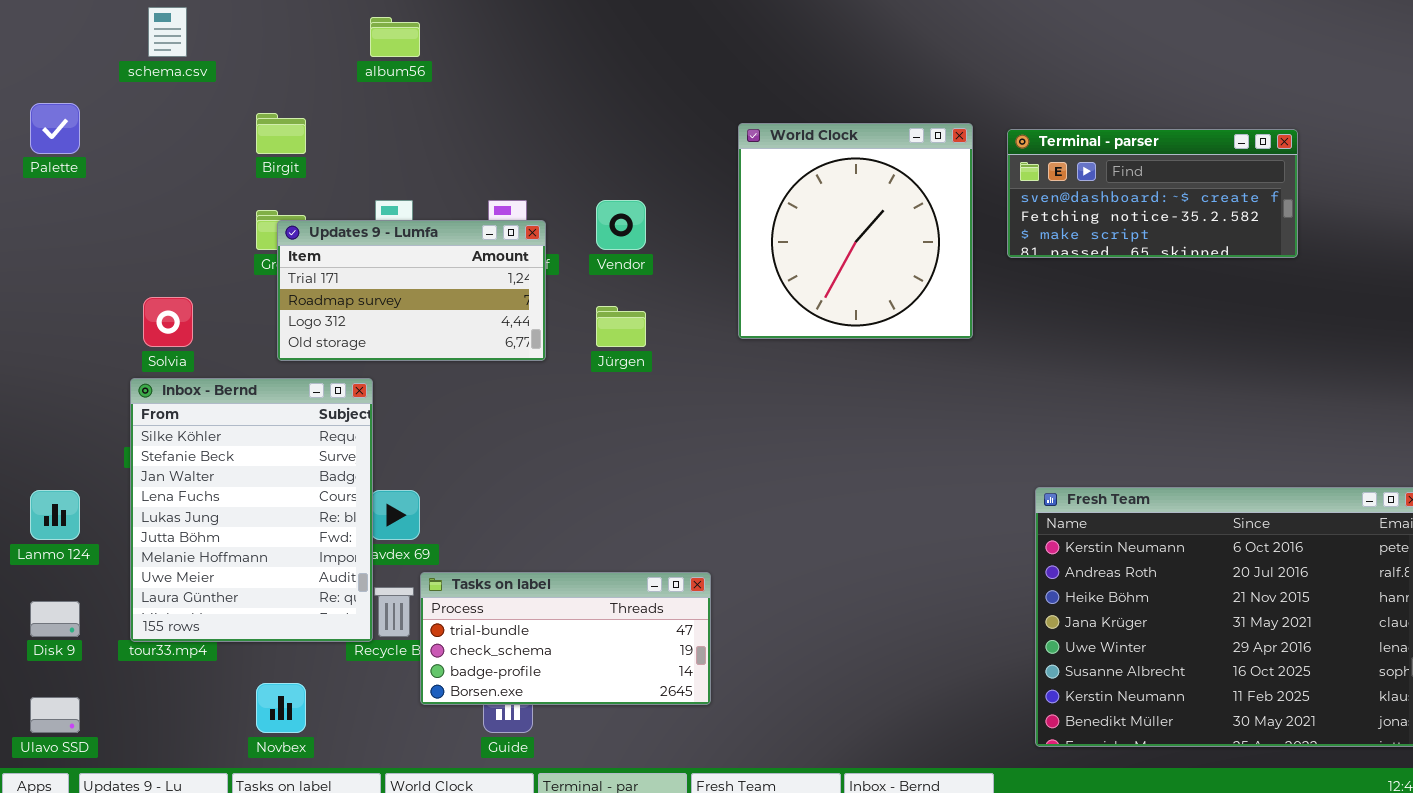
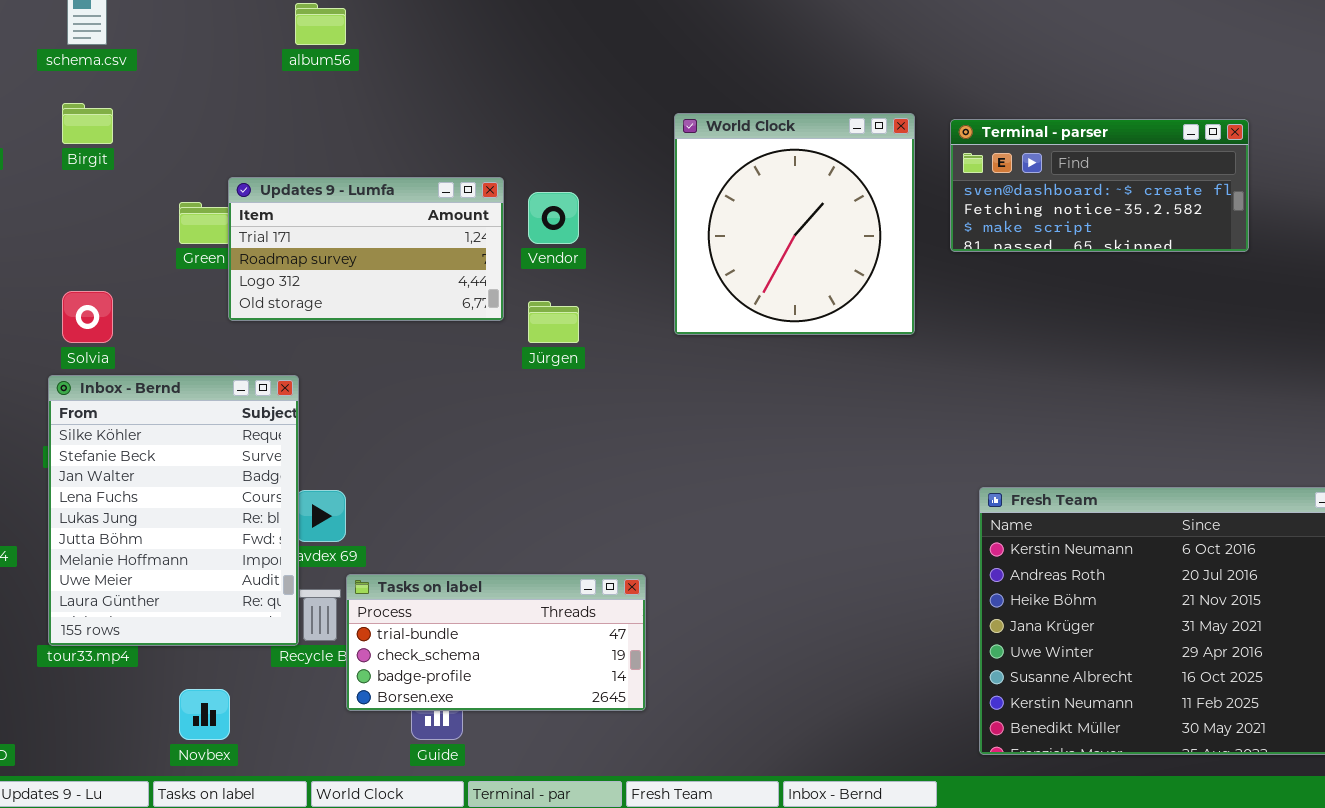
Birgit: [256,113,306,154] -> [62,103,113,144], moved
Updates 9 - Lumfa: [277,220,546,361] -> [228,177,504,321], moved

